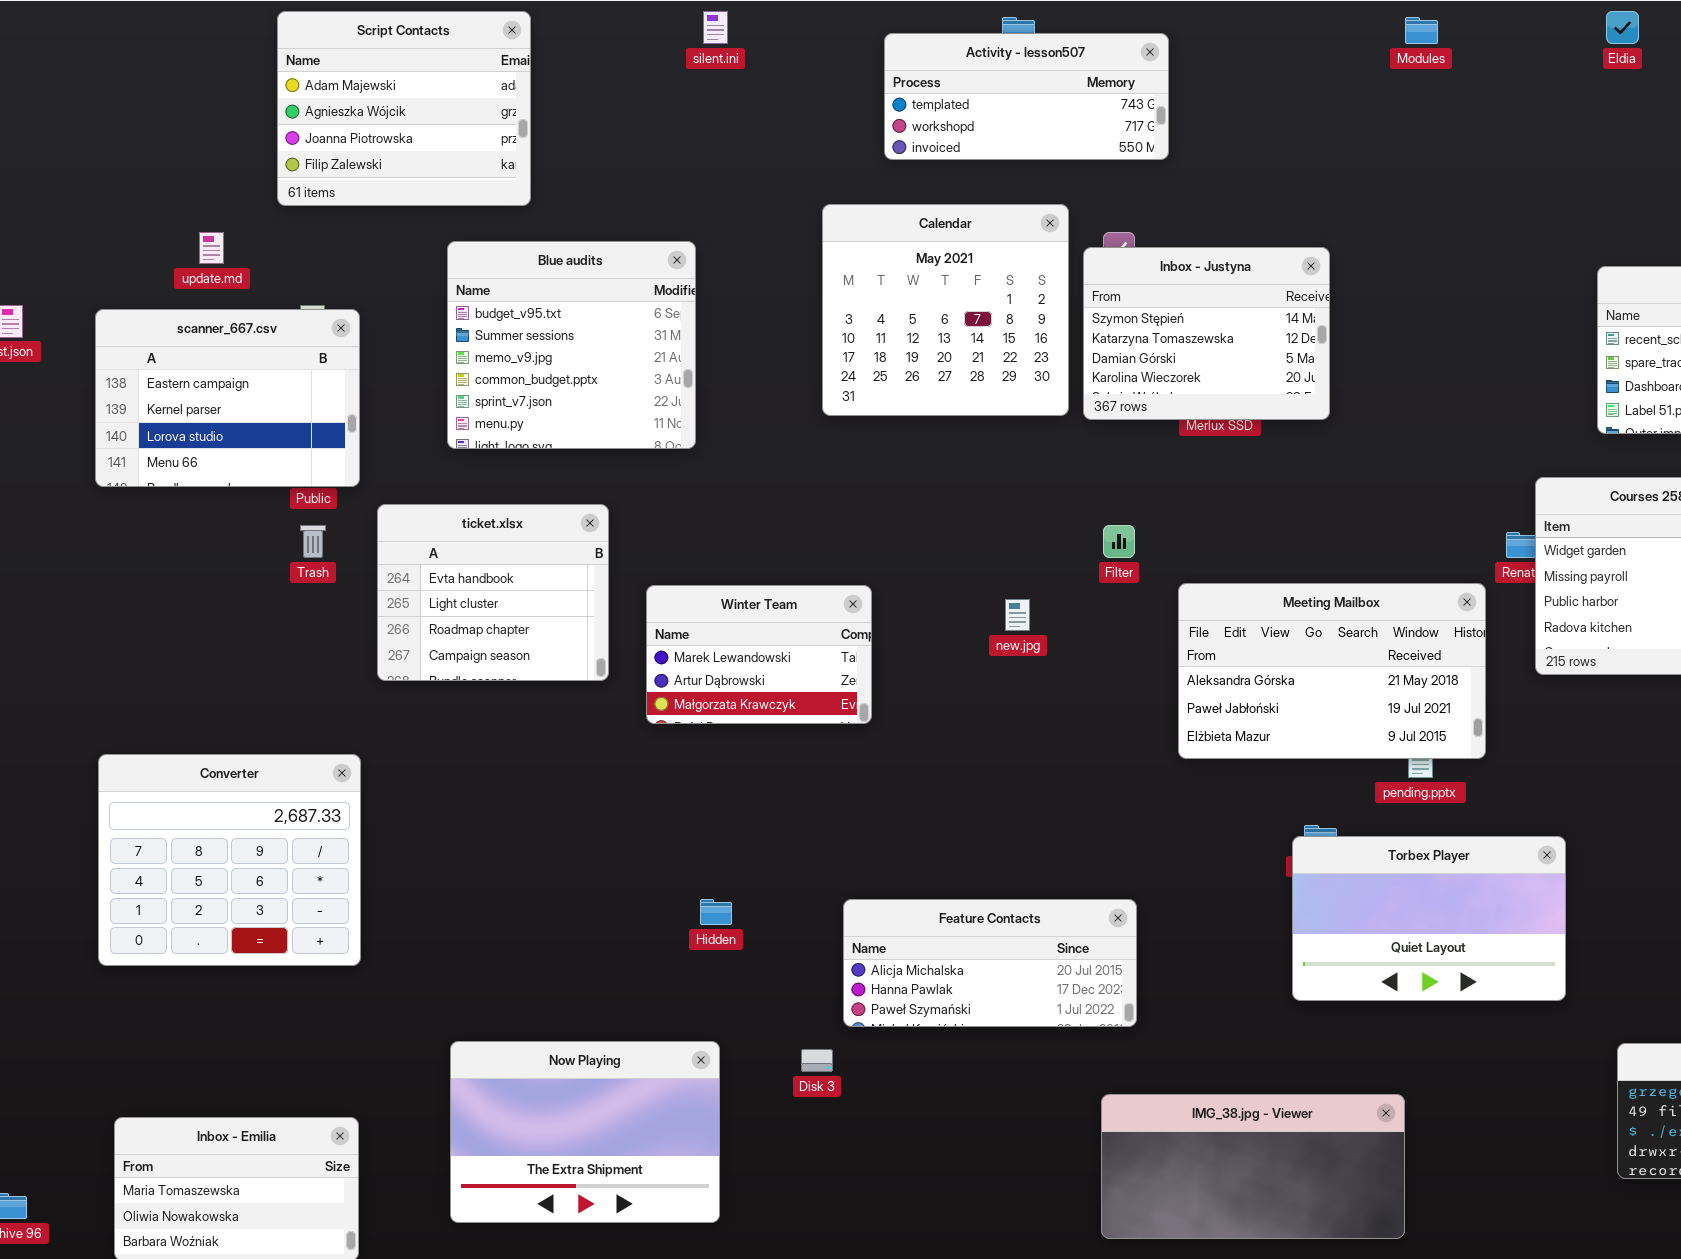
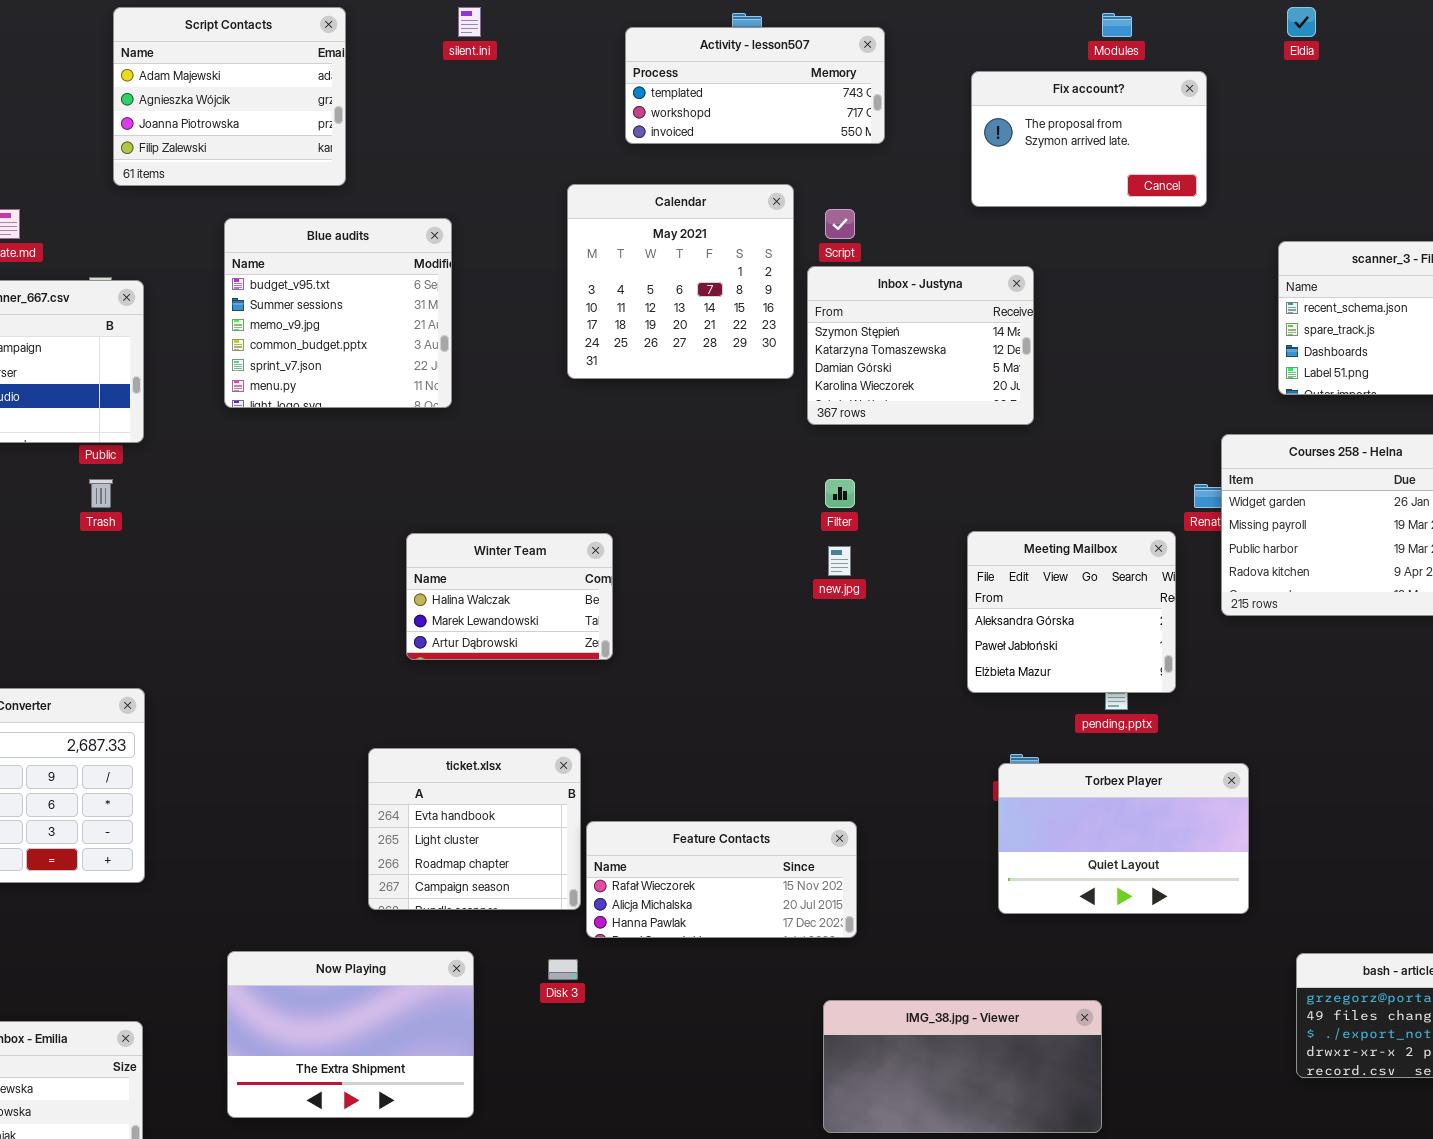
Script Contacts: [277,11,531,206] -> [113,7,346,186], moved
Fix account?: none -> [971,71,1207,207], opened
Inbox - Justyna: [1083,247,1330,420] -> [807,266,1034,425], moved
ticket.xlsx: [377,504,609,681] -> [368,748,581,910], moved
Meeting Mailbox: [1178,583,1486,759] -> [967,531,1176,693], resized
Winter Team: [646,585,872,724] -> [406,533,613,660], scrolled up 1 row
new.jpg: [1005,599,1030,631] -> [828,546,851,576], moved
Feature Contacts: [843,899,1137,1027] -> [586,821,857,938], scrolled up 1 row

